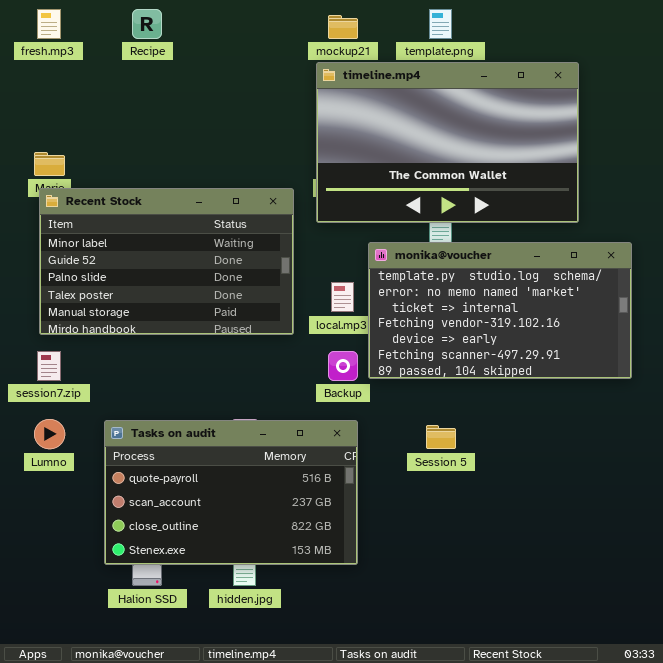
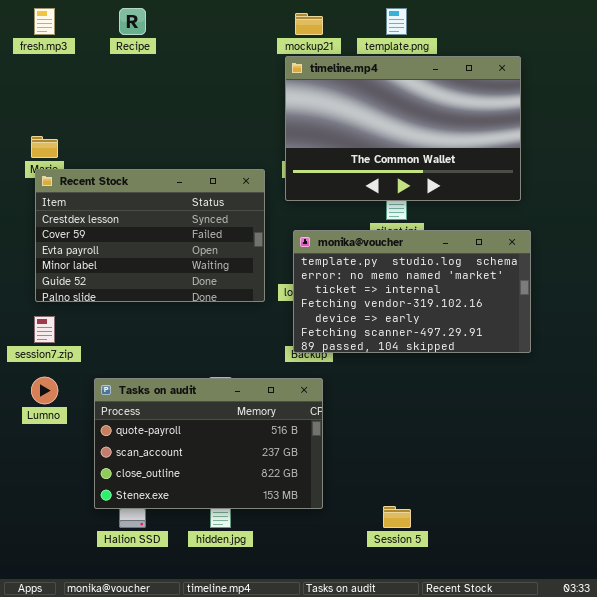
Recent Stock: [39,188,294,335] -> [35,169,265,302], scrolled up 3 rows
monika@voucher: [368,242,632,379] -> [293,230,531,353], moved
Session 5: [426,425,456,449] -> [383,506,411,528], moved

